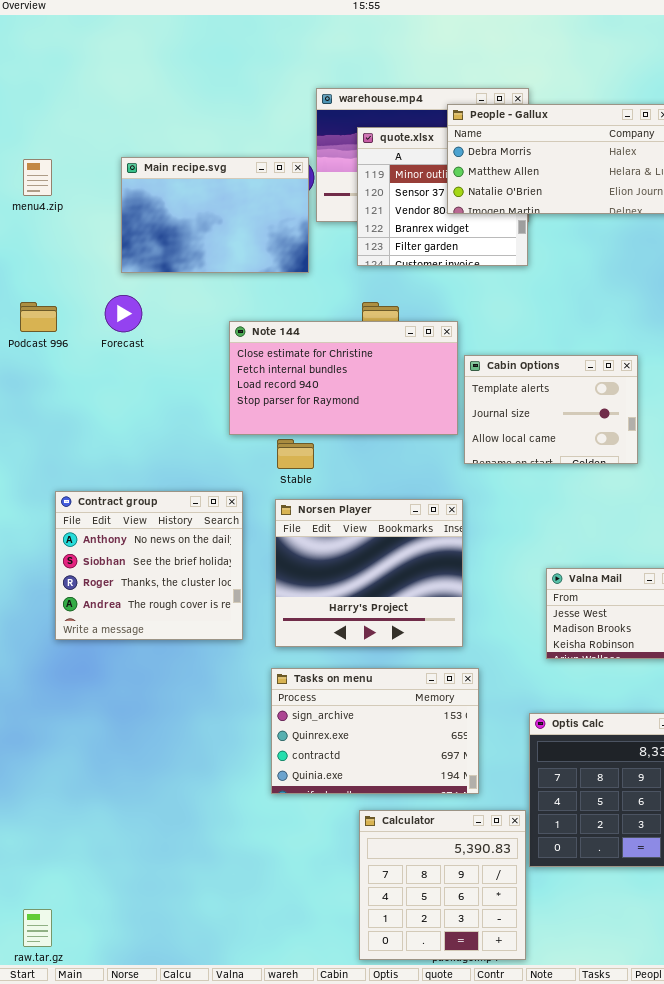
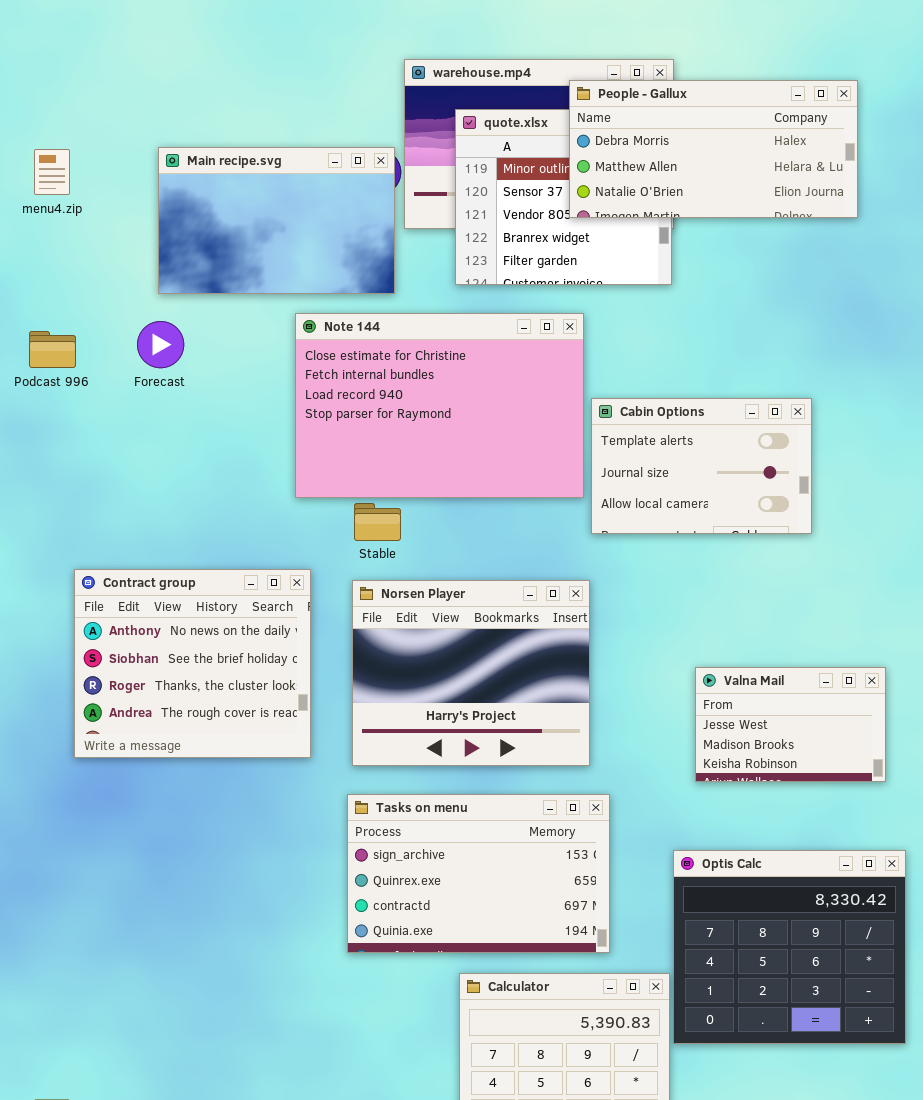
Note 144: [229,321,458,435] -> [295,313,584,498], resized

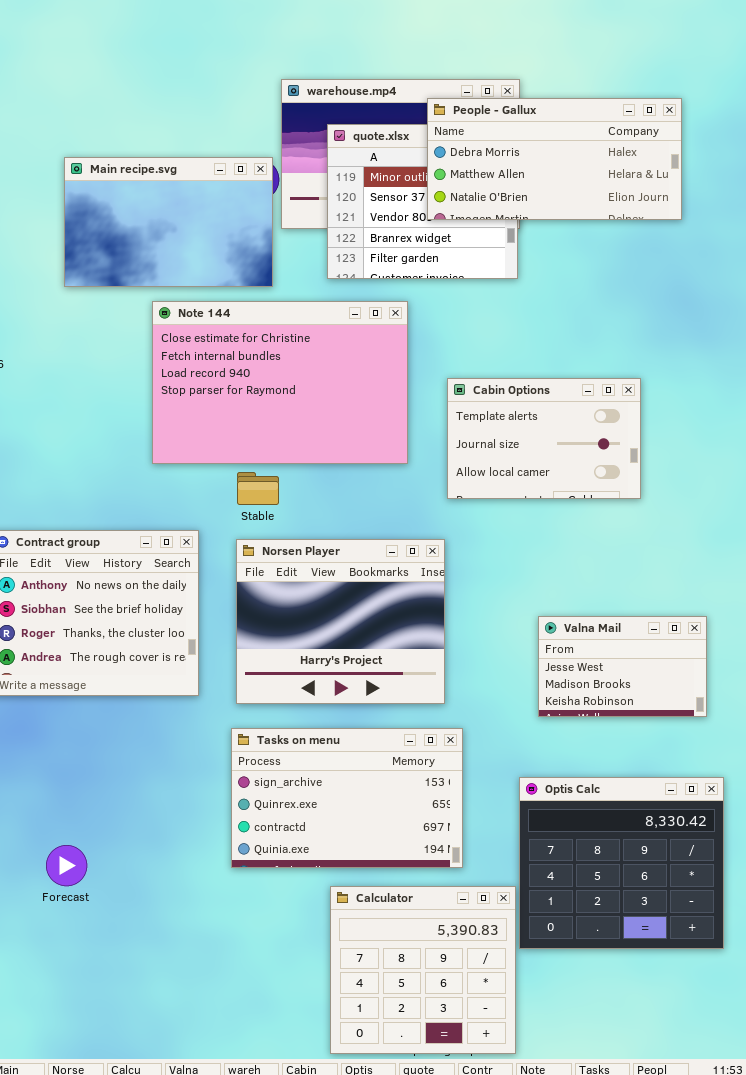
Note 144: [295,313,584,498] -> [152,301,408,464], moved
Forecast: [137,321,184,368] -> [46,845,87,886], moved

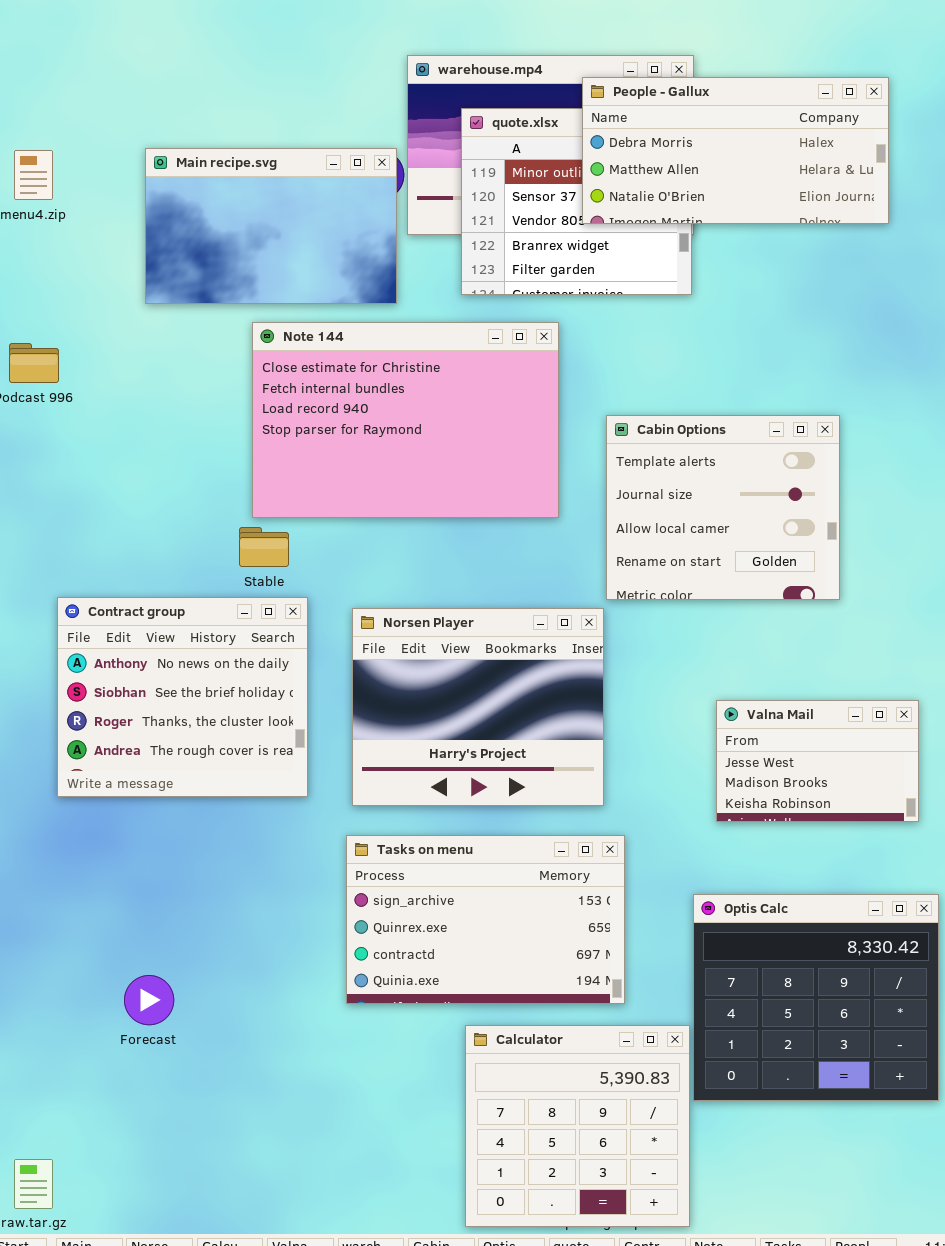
Cabin Options: [447,378,641,499] -> [606,415,840,600], resized
Stable: [237,472,279,505] -> [239,527,289,567], moved

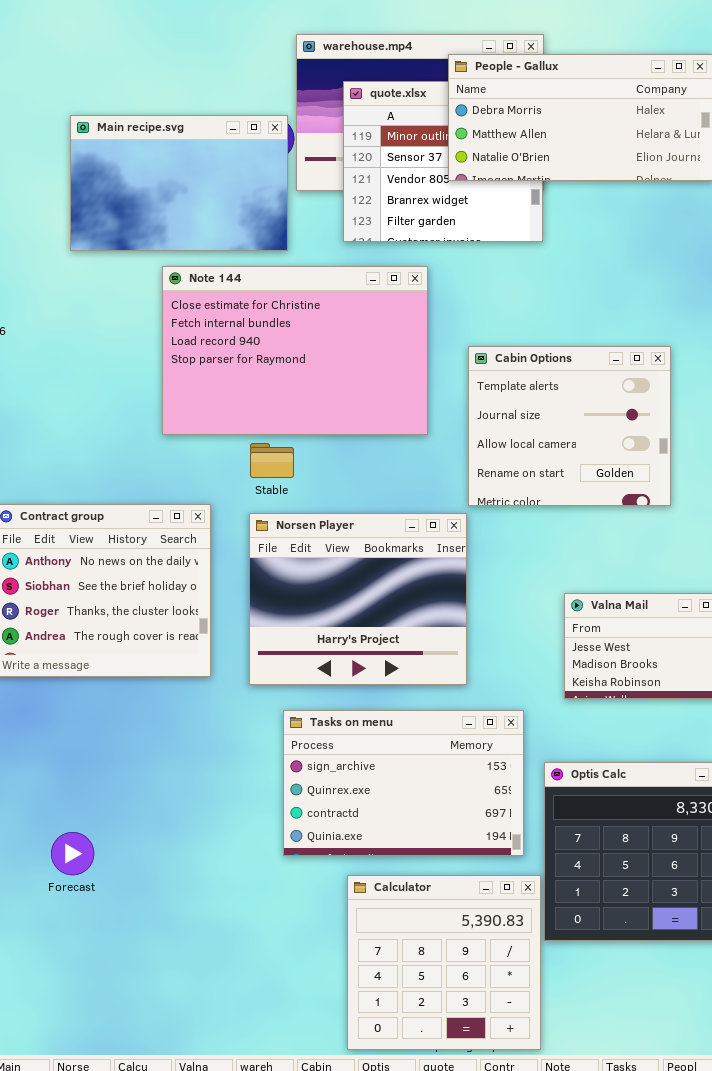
Stable: [239,527,289,567] -> [250,443,294,478], moved
Tasks on menu: [346,835,625,1004] -> [283,710,524,856], moved

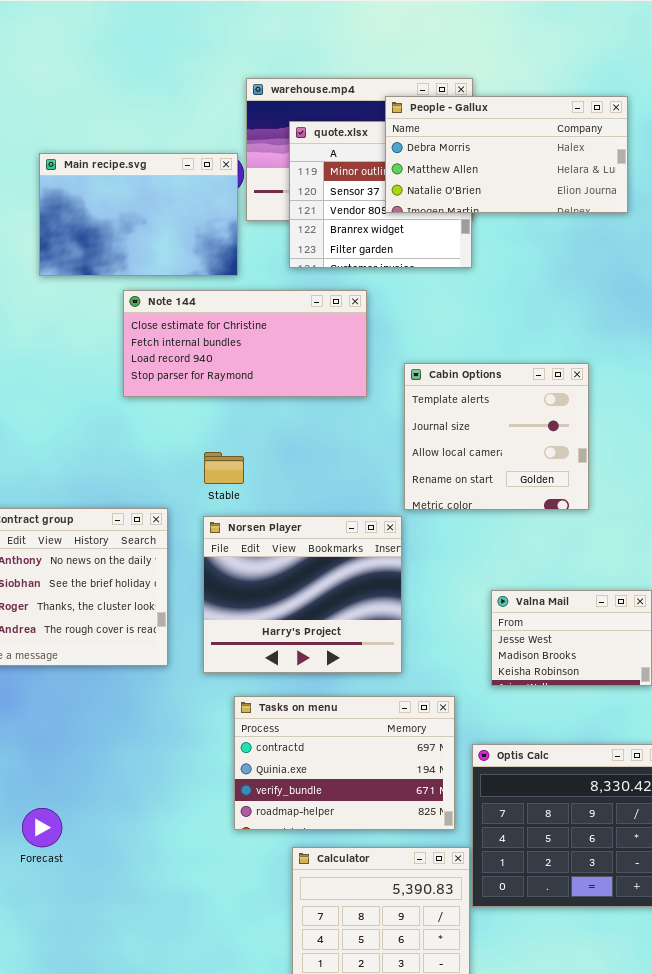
Note 144: [162,266,428,435] -> [123,290,367,397], resized
Tasks on menu: [283,710,524,856] -> [234,696,455,830], scrolled down 2 rows

